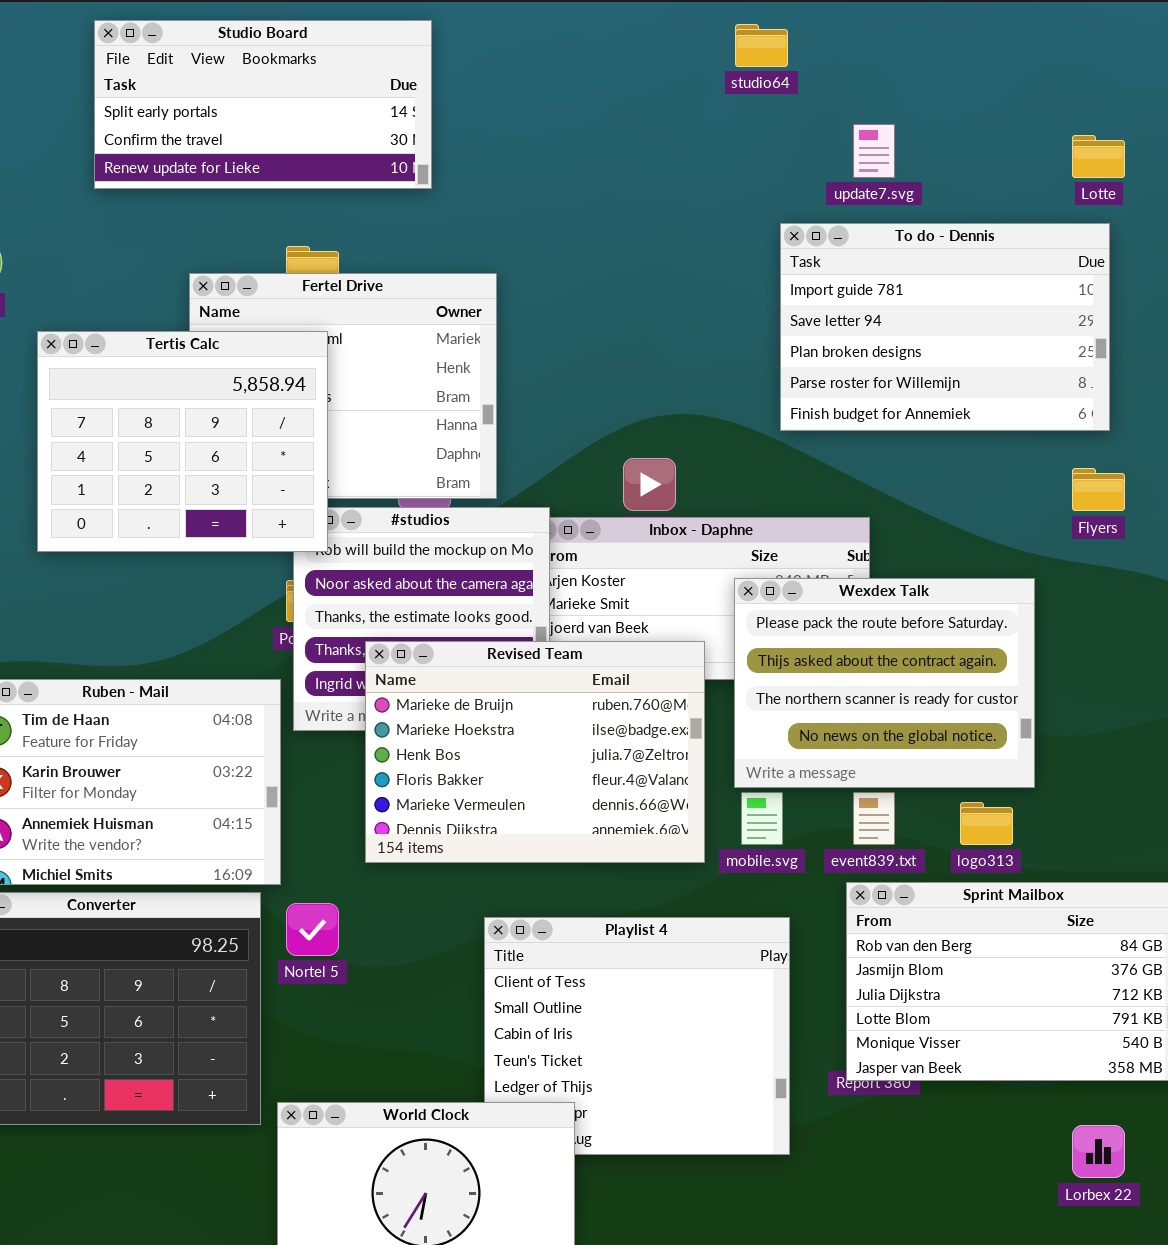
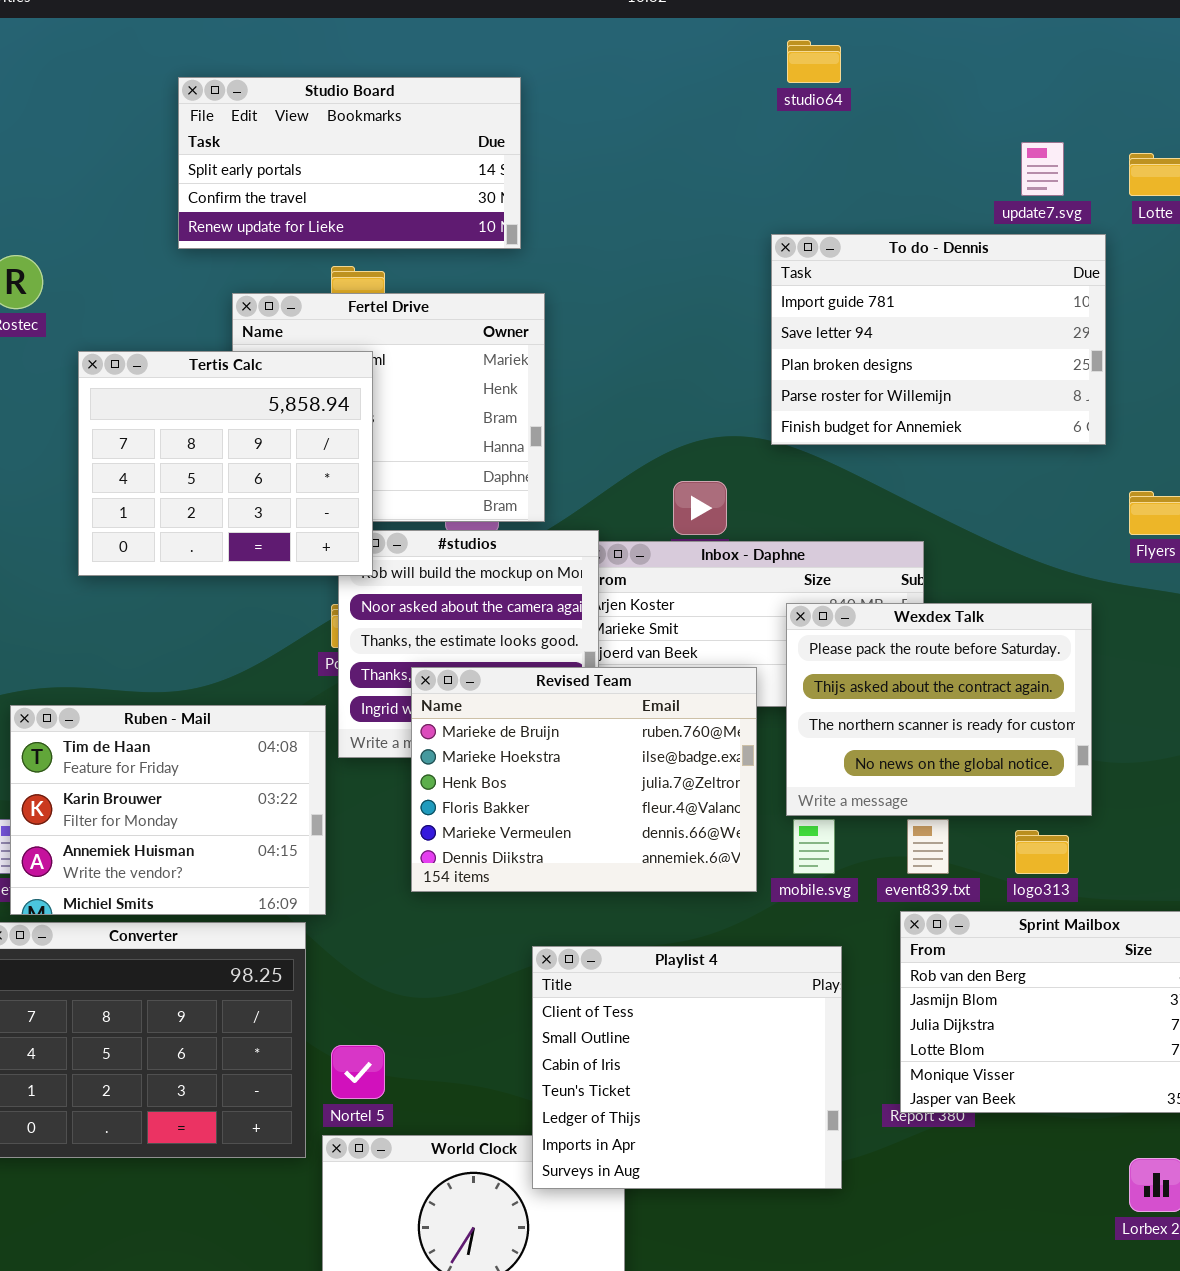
Studio Board: [94,20,432,189] -> [178,77,521,249], moved
update7.svg: [853,124,895,178] -> [1021,142,1064,196], moved
To do - Dennis: [780,223,1110,431] -> [771,234,1106,445], moved
Nortel 5: [286,903,339,956] -> [331,1045,385,1099], moved
Playlist 4: [484,917,790,1155] -> [532,946,842,1189], raised

